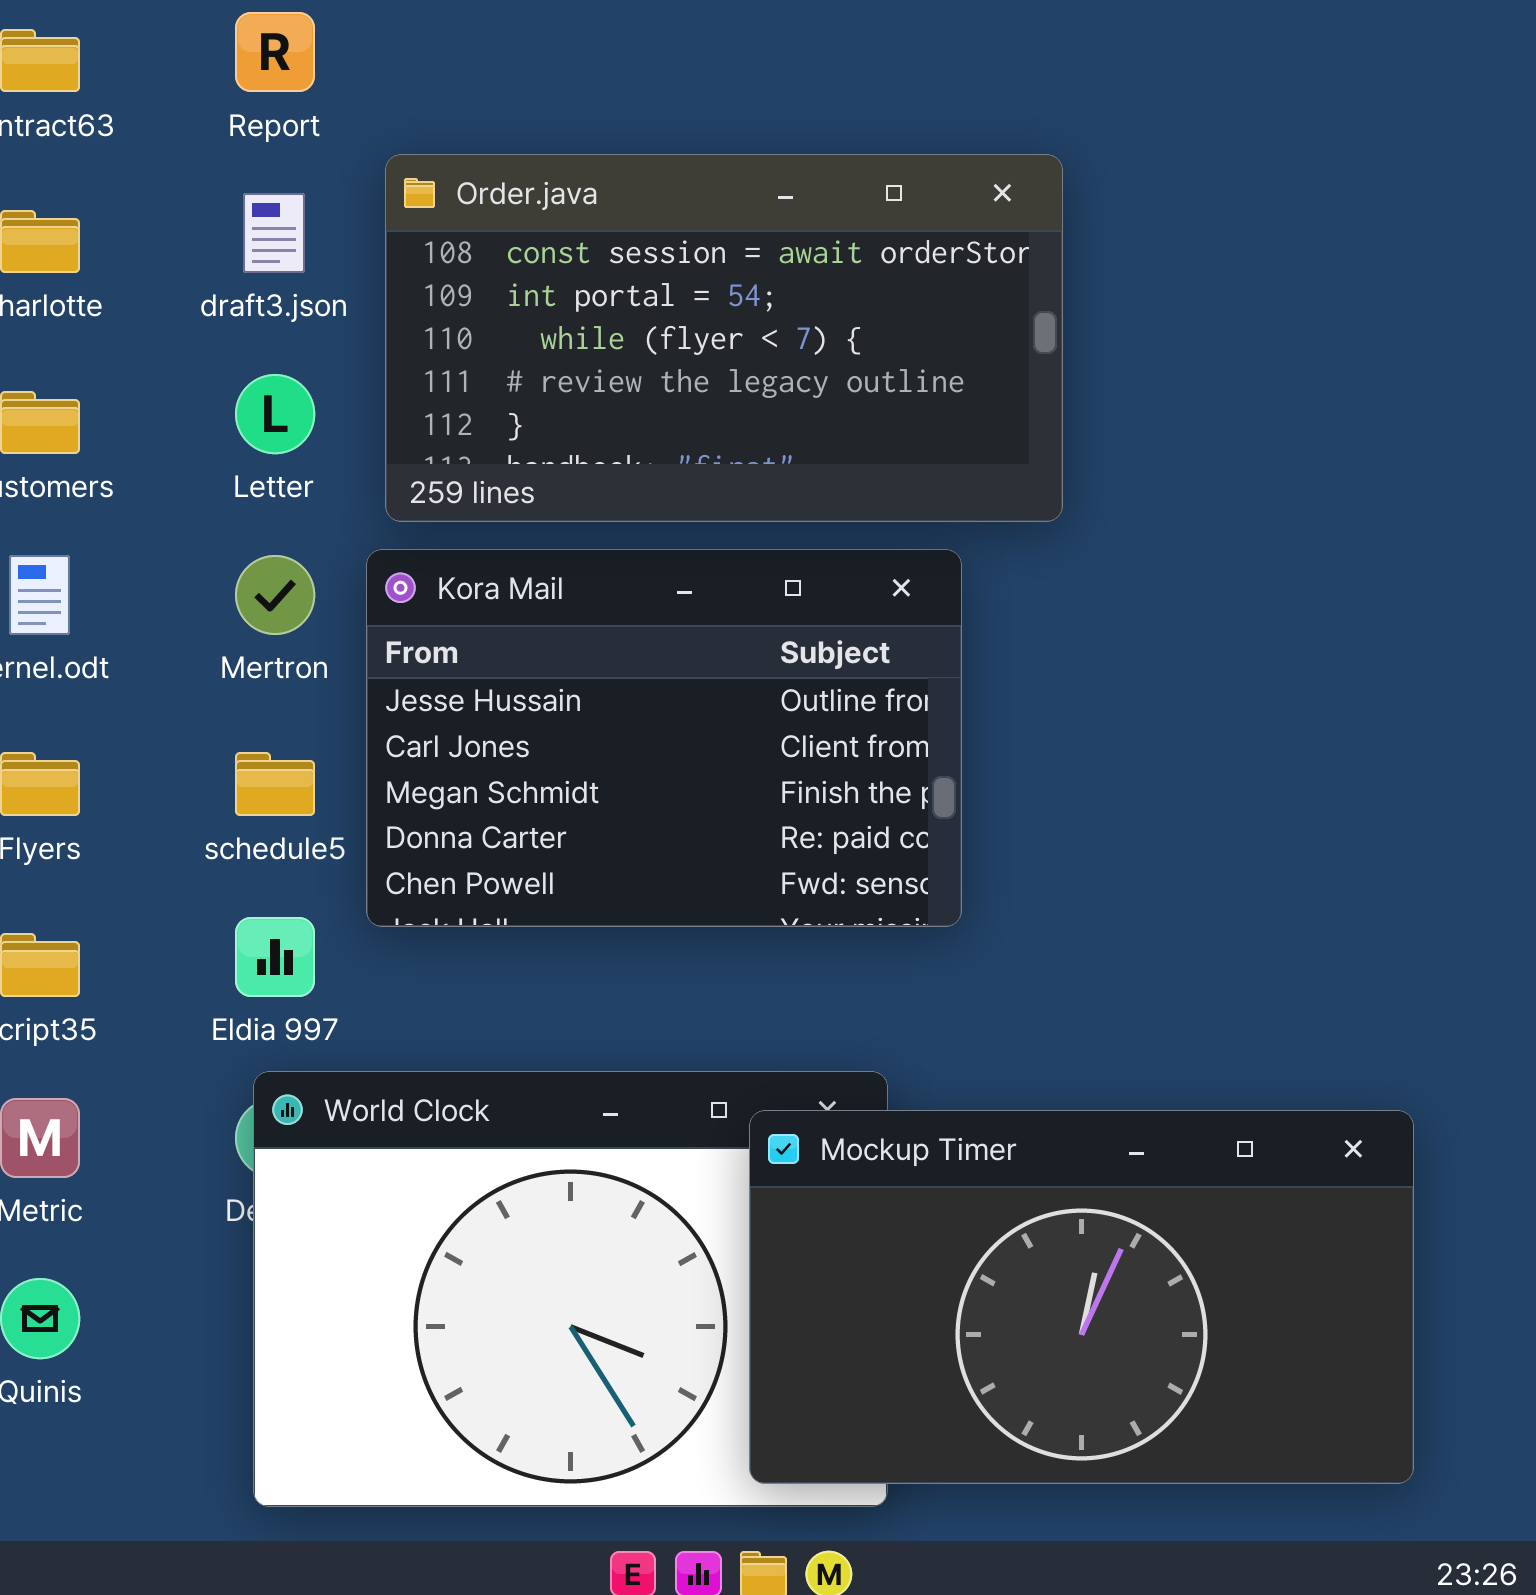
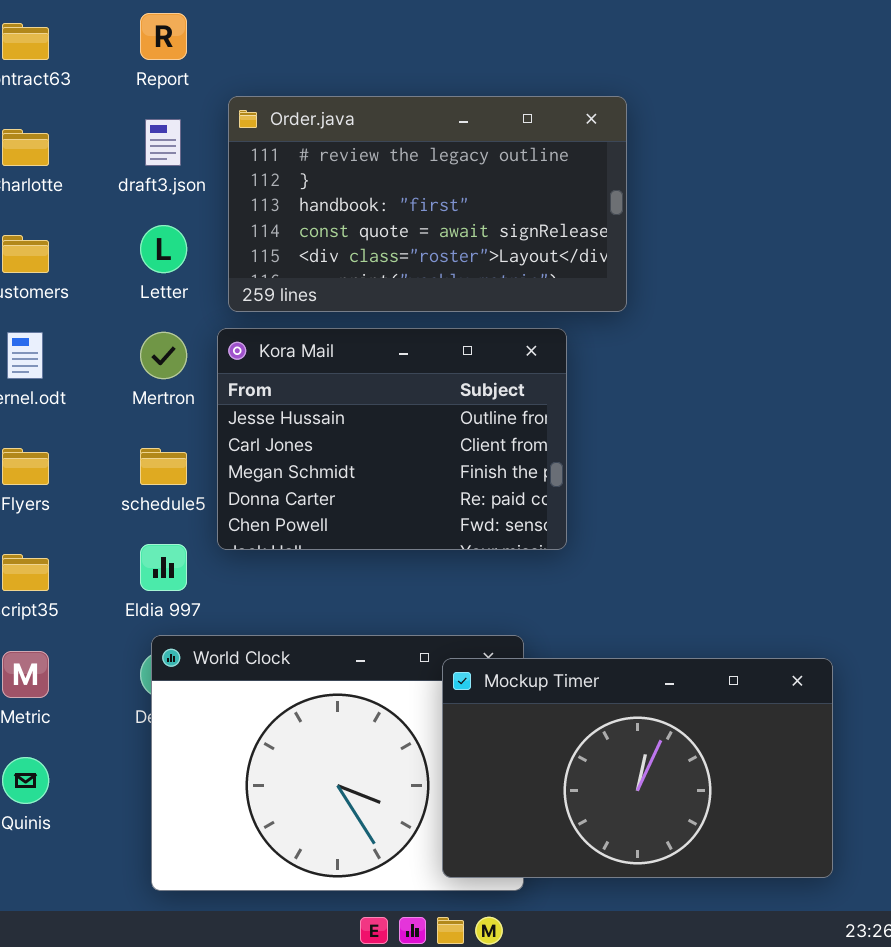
Order.java: [385,154,1063,522] -> [228,96,627,312], scrolled down 3 rows

